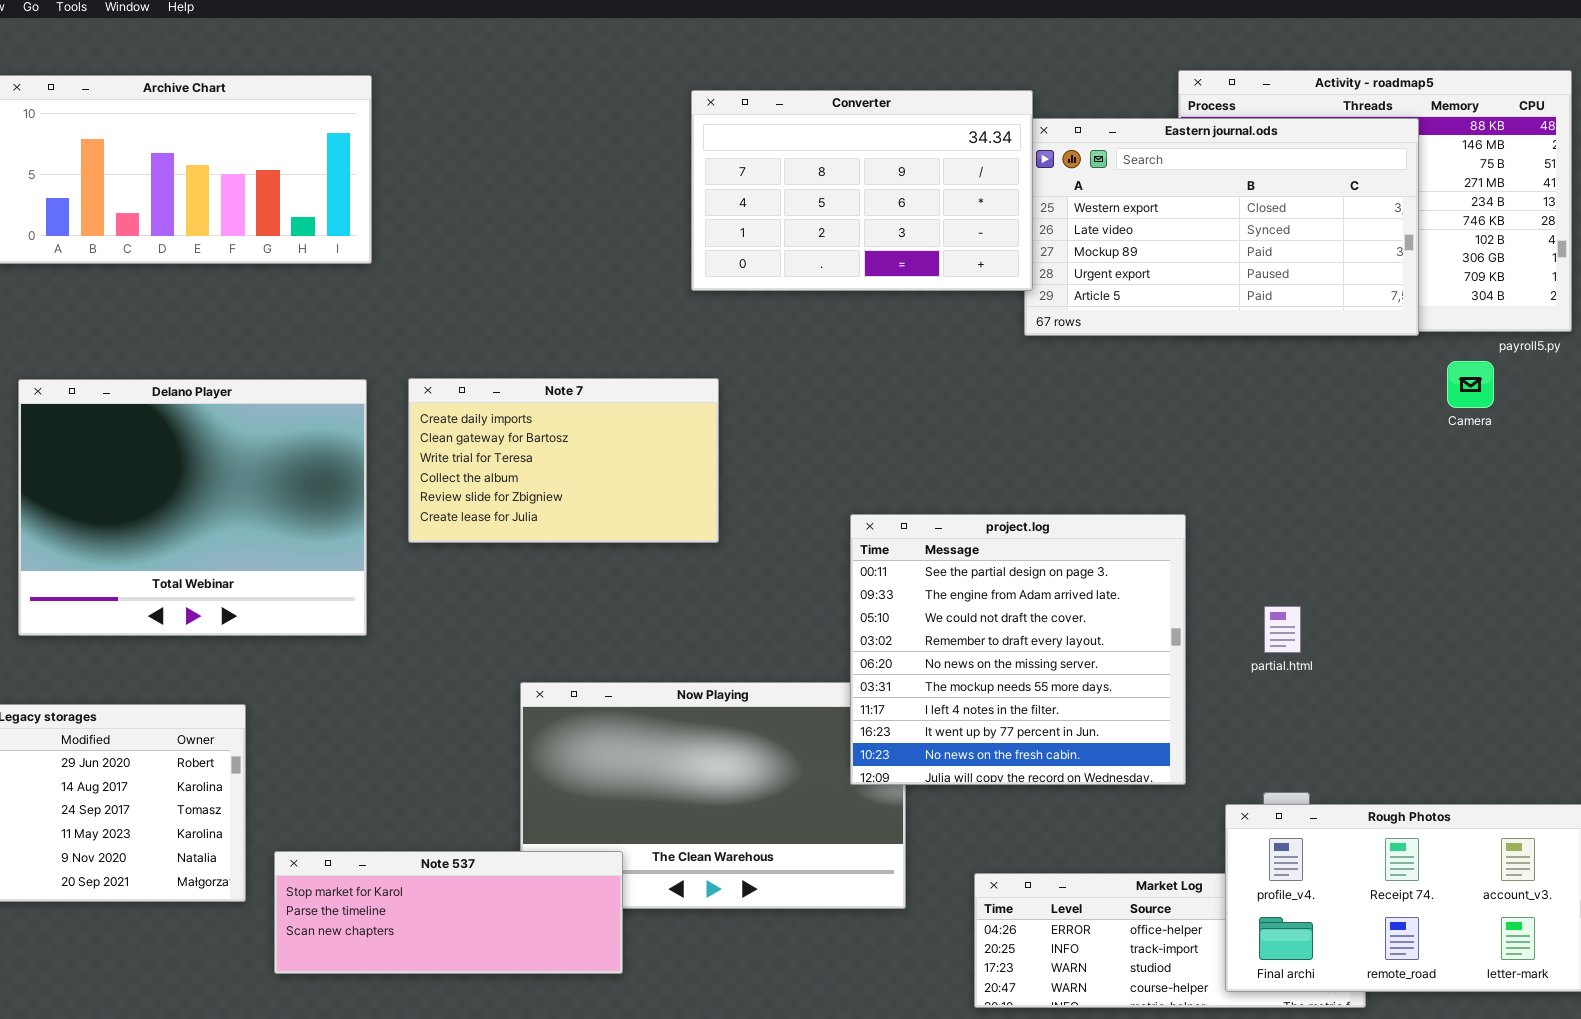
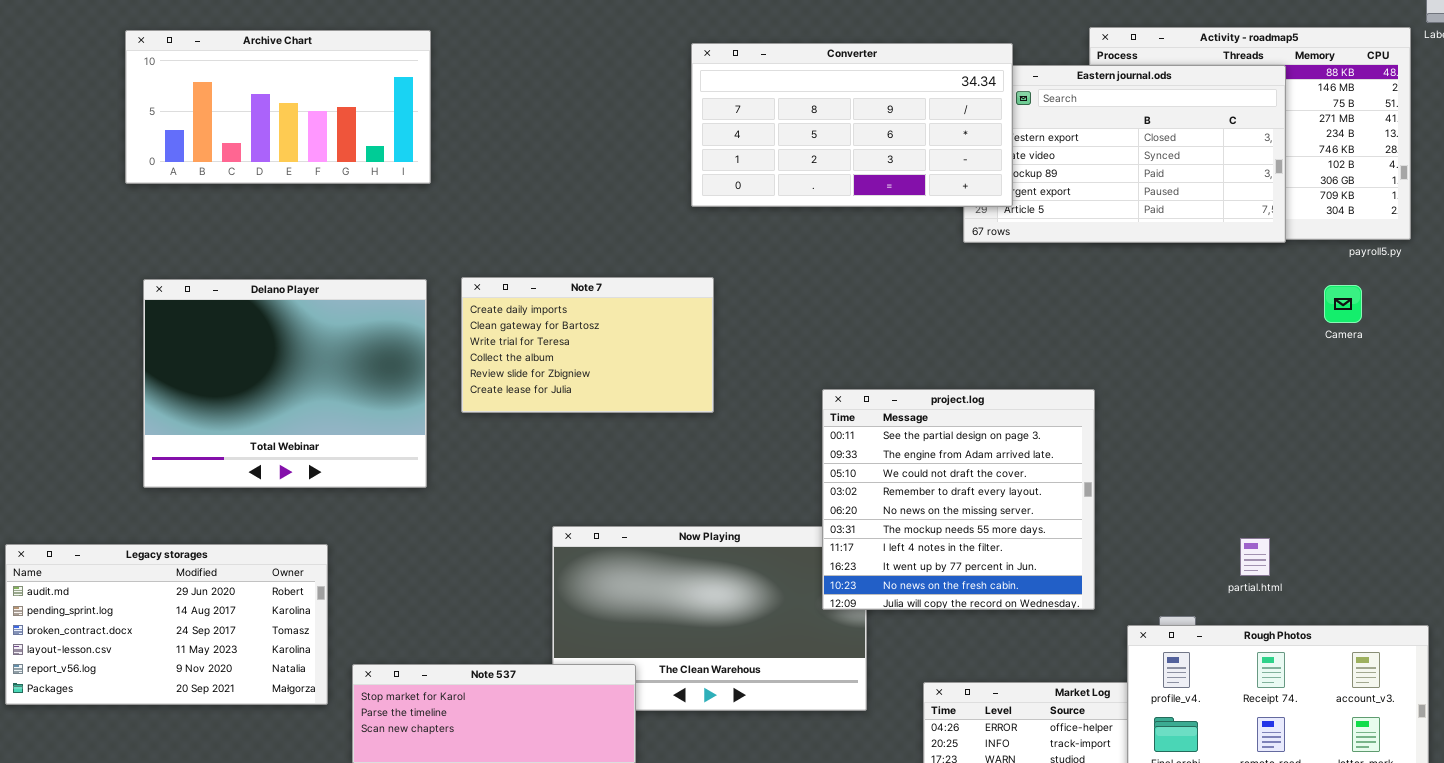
Converter: [691,90,1033,291] -> [691,43,1013,207], resized
Camera: [1447,361,1494,408] -> [1324,285,1362,323], moved
partial.html: [1264,606,1301,653] -> [1240,538,1270,576], moved

